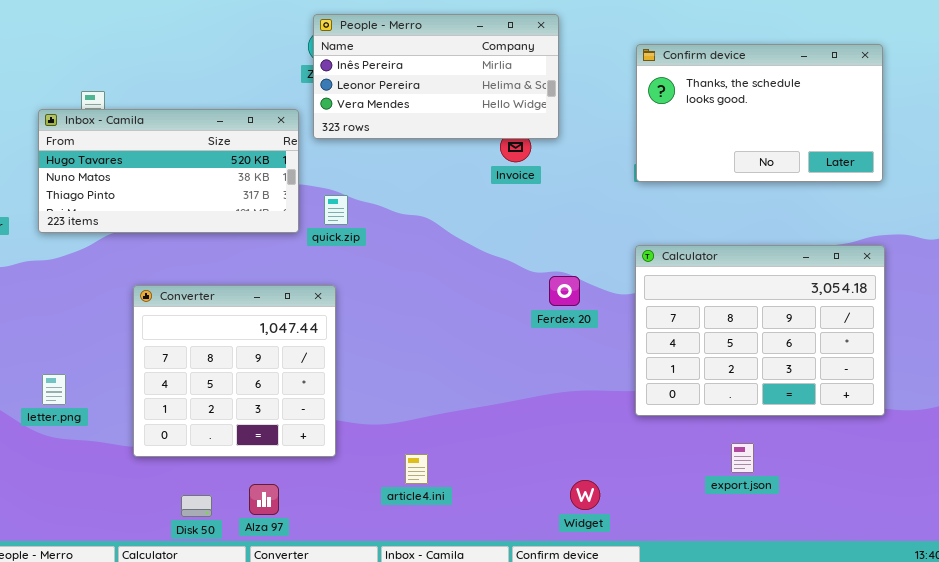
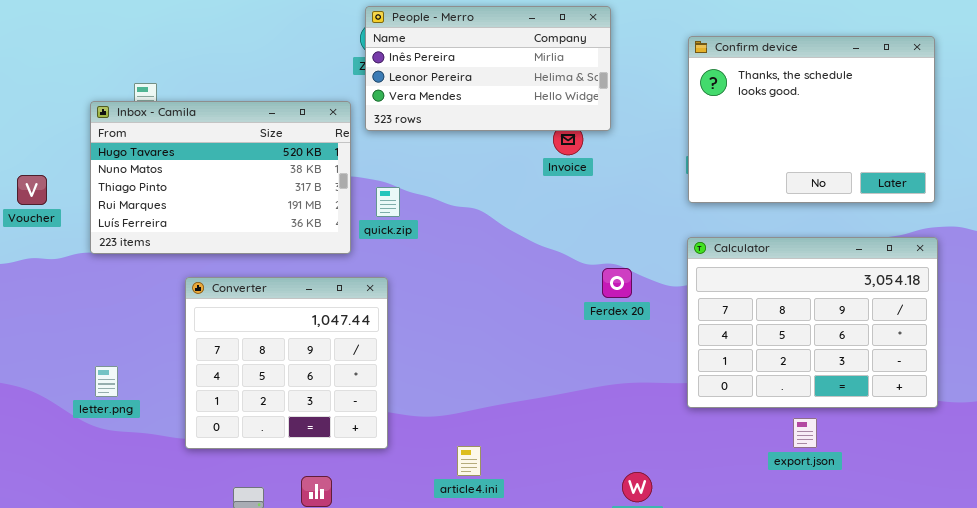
Confirm device: [636,44,883,182] -> [688,36,935,203], resized
Inbox - Camila: [38,109,299,233] -> [90,101,351,254], resized
export.json: [731,443,754,473] -> [793,418,817,448], moved

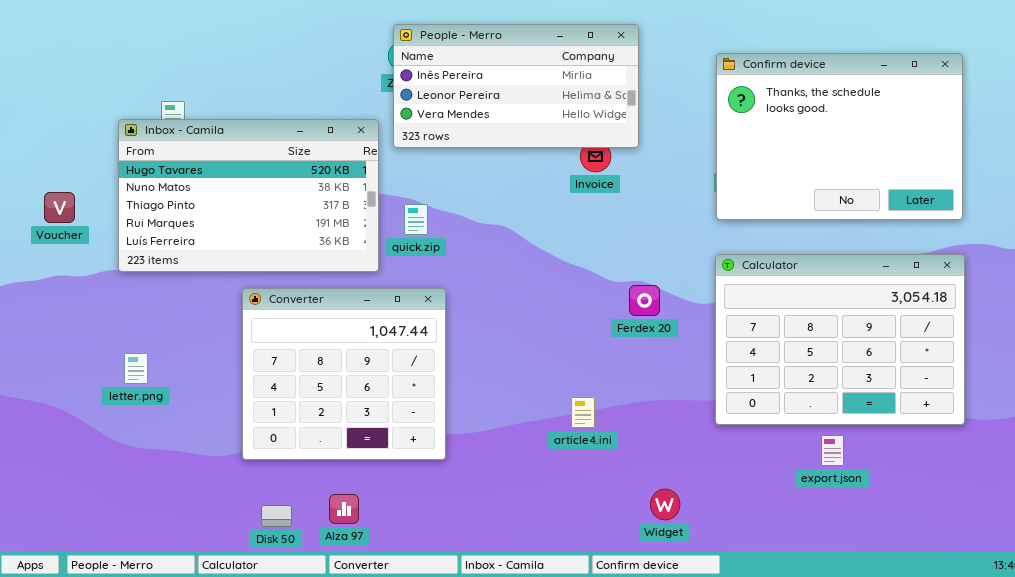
Converter: [185,277,388,449] -> [242,288,446,460], moved
letter.png: [95,366,118,397] -> [124,353,148,384], moved
article4.ini: [457,446,481,476] -> [571,397,595,428], moved

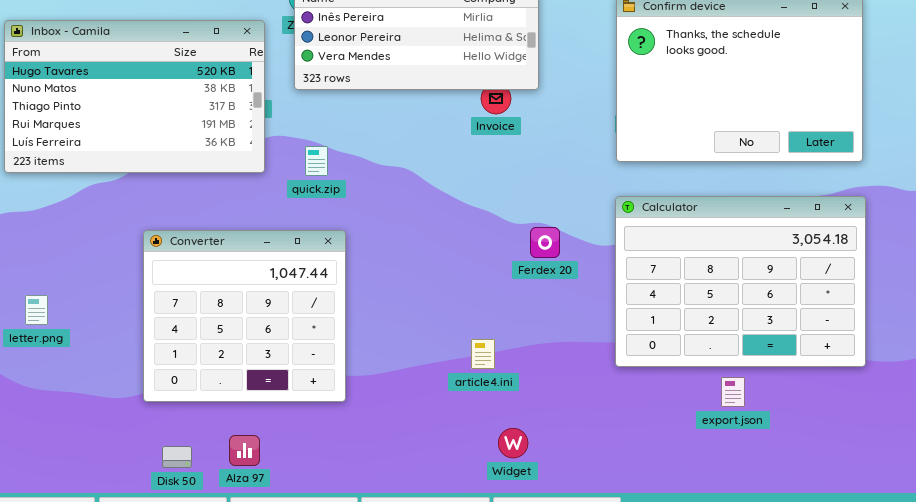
Inbox - Camila: [118,119,379,272] -> [4,20,265,173], moved
Widget: [650,489,680,520] -> [498,428,528,458], moved

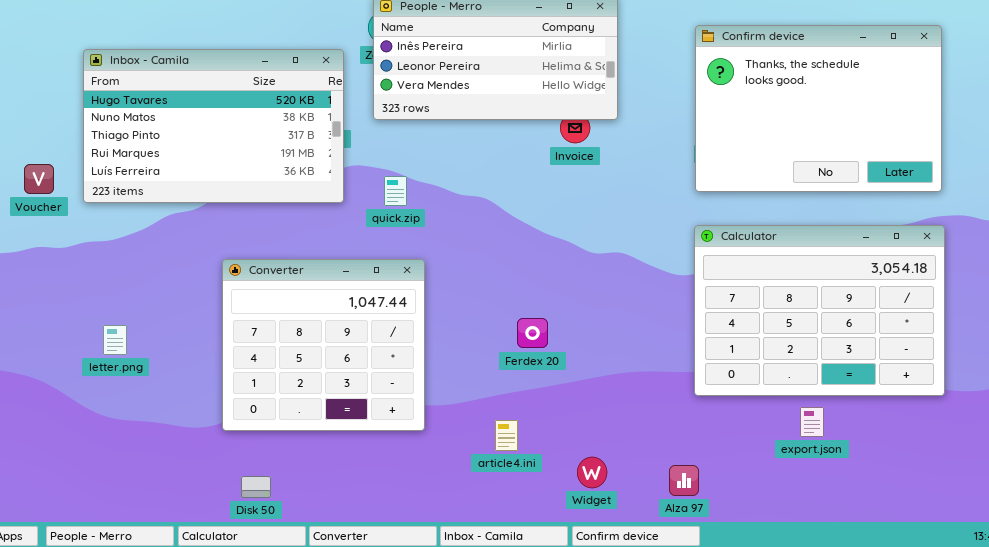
Ferdex 20: [530,227,560,258] -> [517,318,548,348], moved
article4.ini: [471,339,495,369] -> [495,420,518,451], moved
Alza 97: [229,435,260,466] -> [669,465,699,496], moved

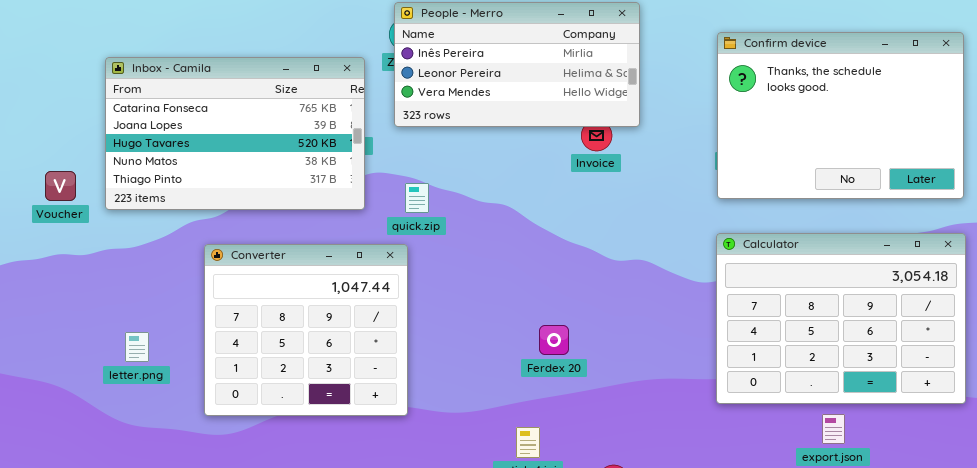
Inbox - Camila: [83,49,344,203] -> [105,57,365,210], scrolled up 2 rows
Converter: [222,259,425,431] -> [204,244,408,416], moved

